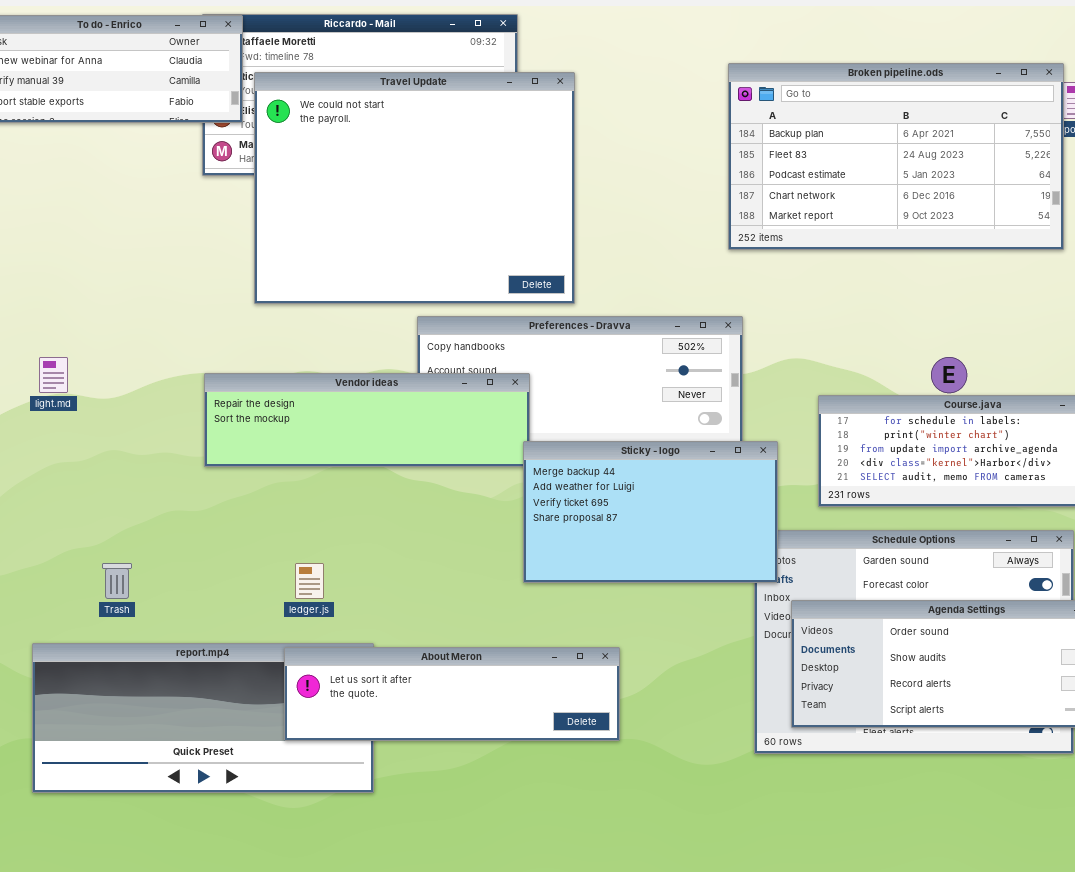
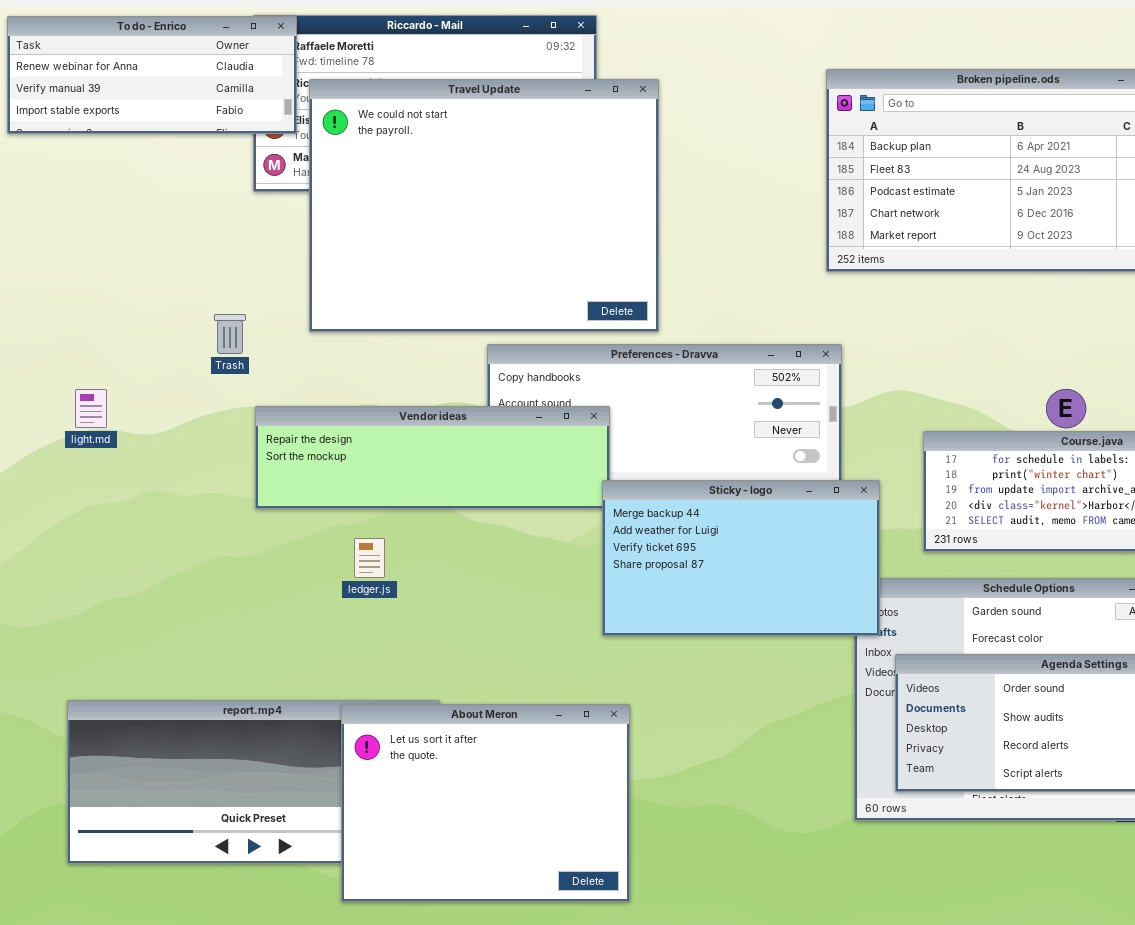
Trash: [102,563,132,599] -> [214,314,246,354], moved
ledger.js: [295,563,324,599] -> [354,538,385,578], moved
About Meron: [284,647,620,741] -> [341,704,630,902], resized

